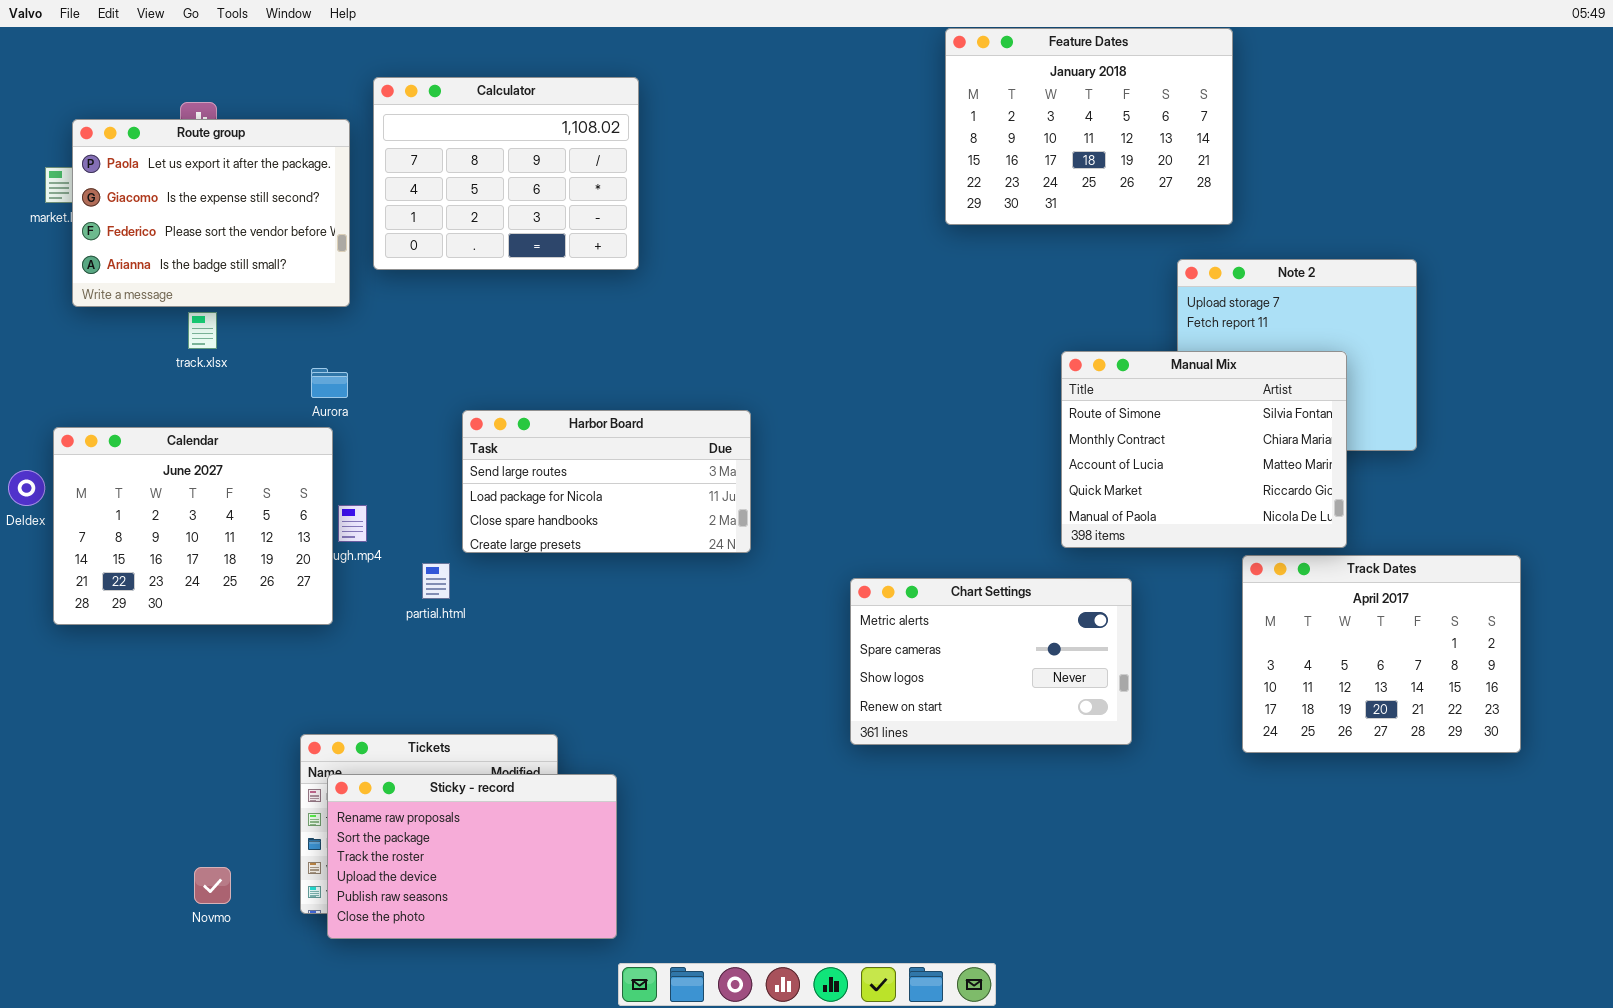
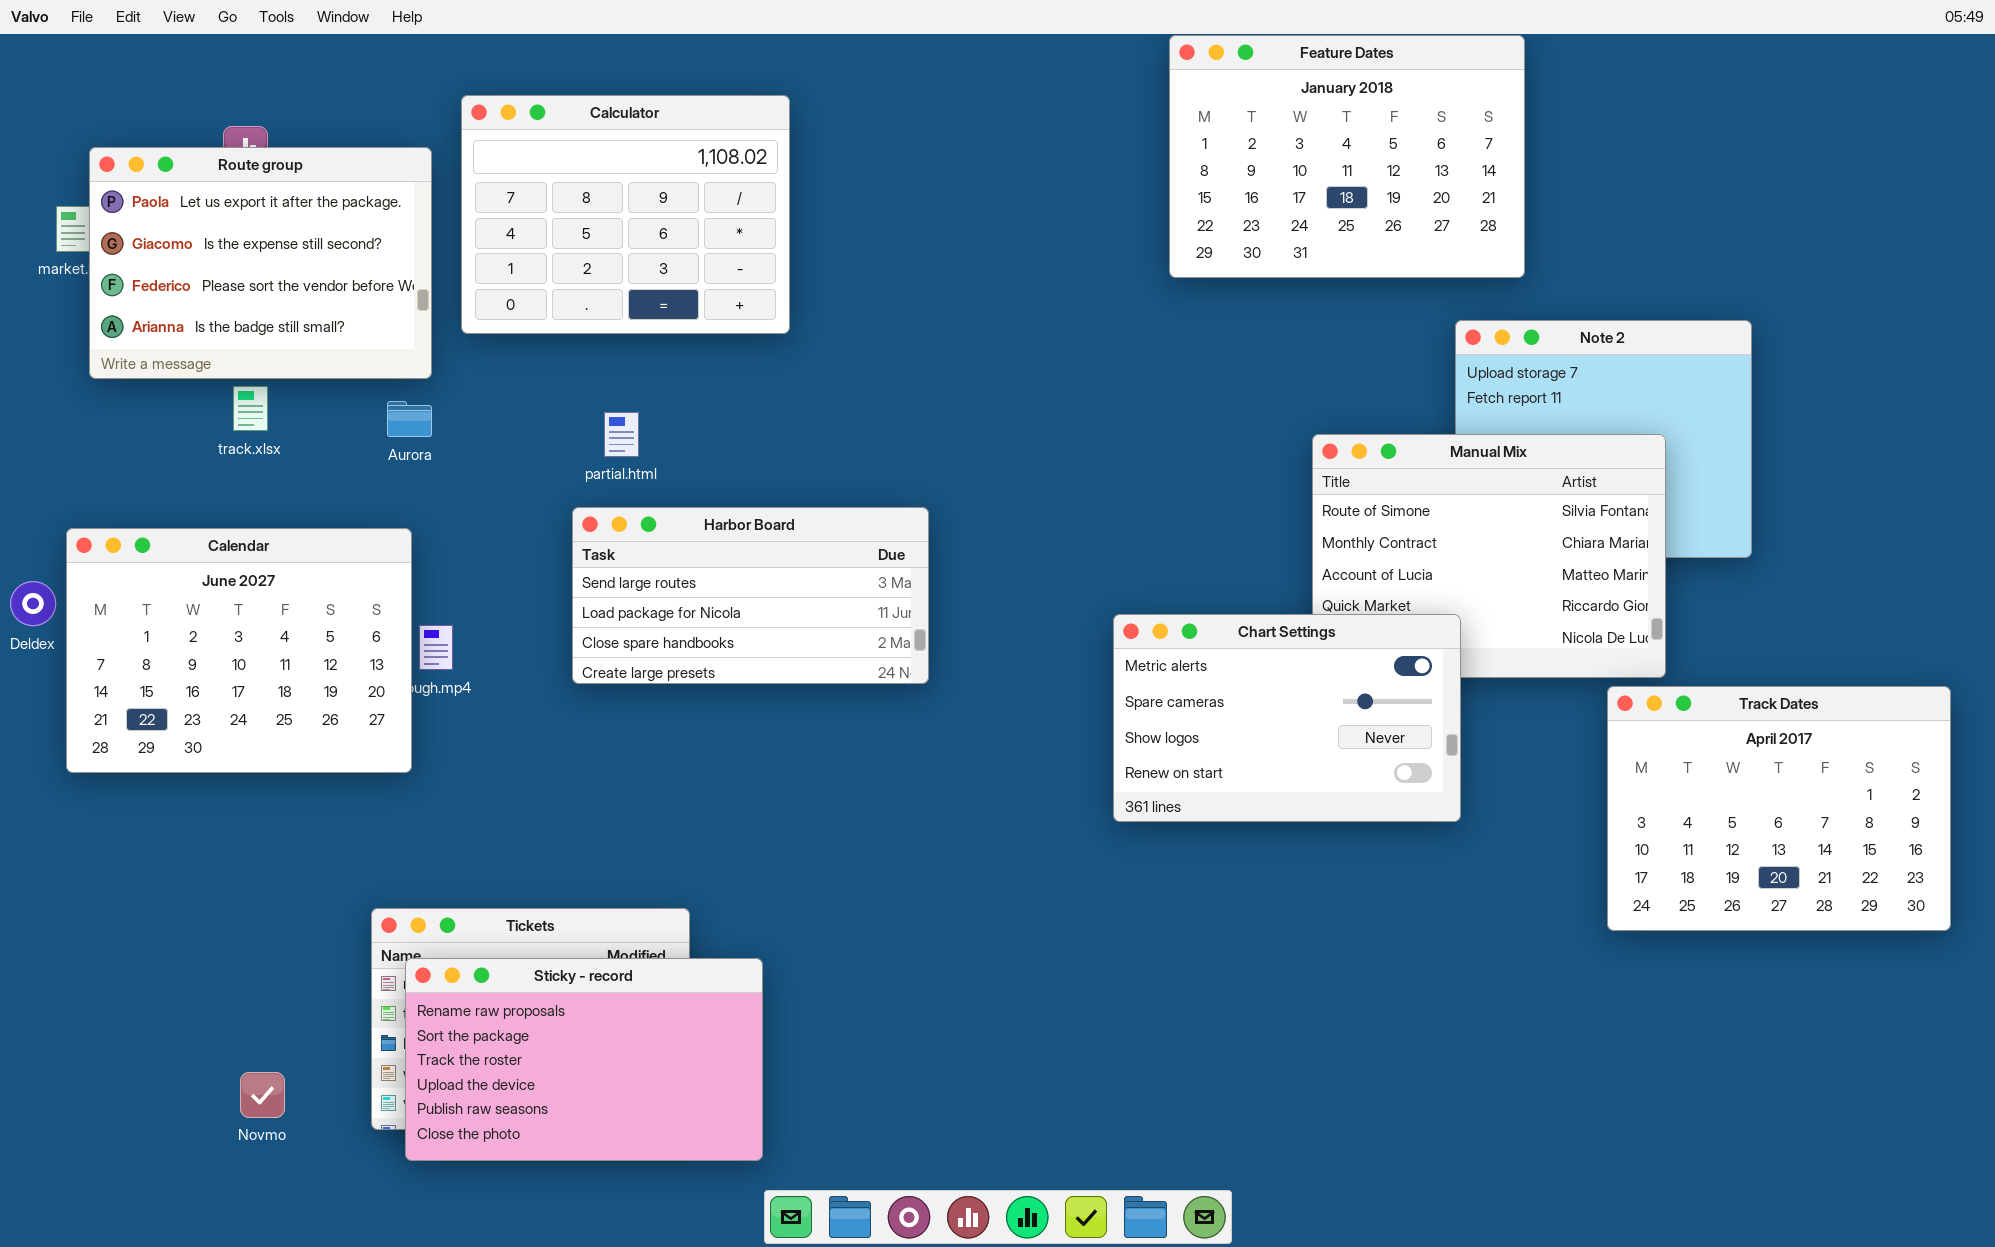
Aurora: [311,368,348,398] -> [387,401,432,437], moved
Track Dates: [1242,555,1521,753] -> [1607,686,1951,931], moved
partial.html: [422,563,450,599] -> [604,412,639,457], moved
Chart Settings: [850,578,1132,745] -> [1113,614,1461,822], moved

